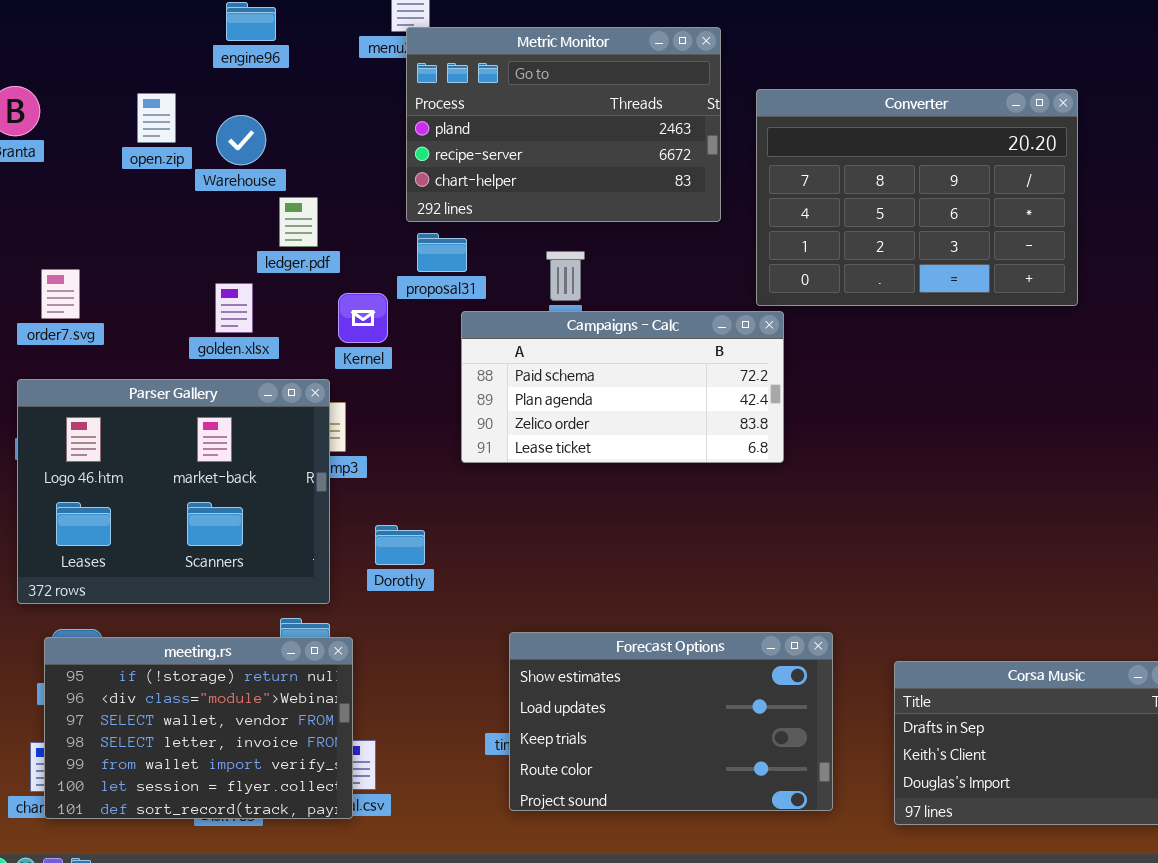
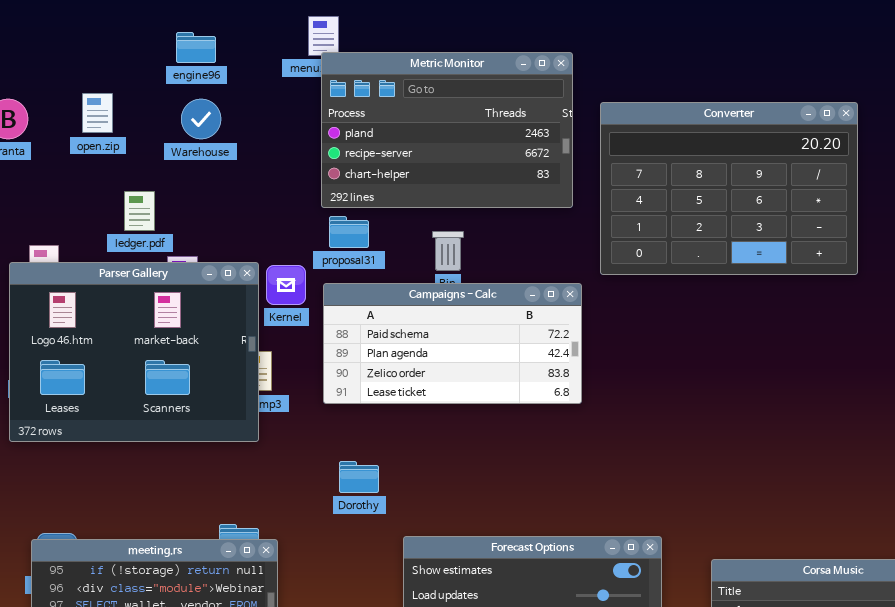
open.zip: [137,93,176,143] -> [82,93,113,133], moved
Warehouse: [216,115,266,165] -> [181,99,221,139], moved
ledger.pdf: [279,197,318,247] -> [124,191,155,231], moved
Campaigns - Calc: [461,311,784,463] -> [323,283,582,404], moved
Parser Gallery: [17,379,330,604] -> [9,262,259,442], moved
Dorothy: [375,525,425,565] -> [339,461,379,493], moved

